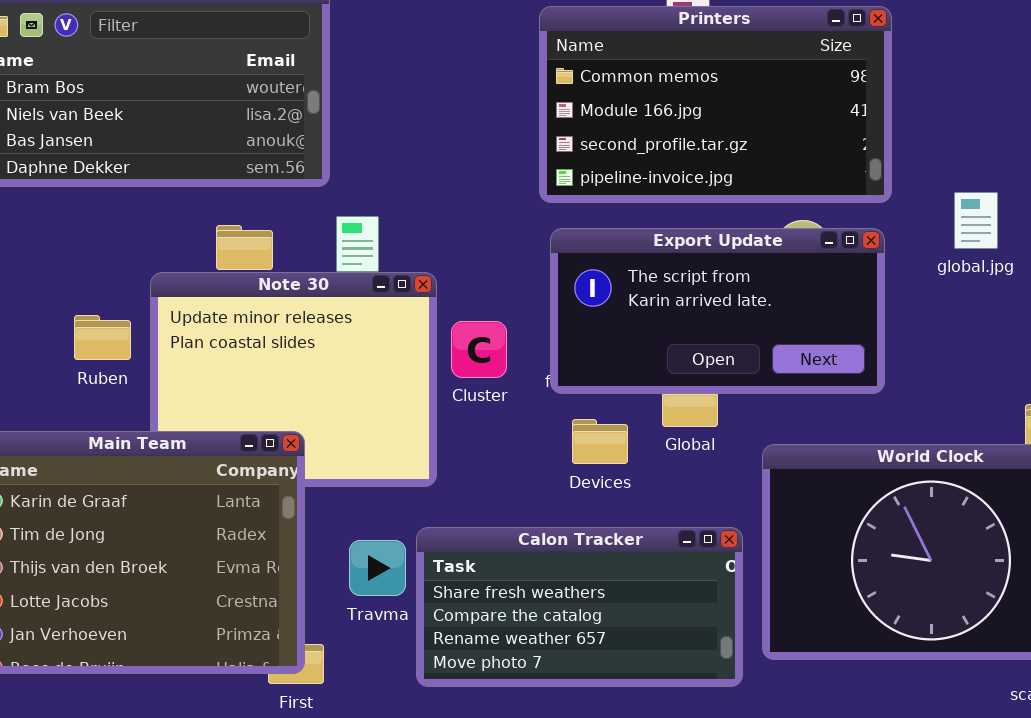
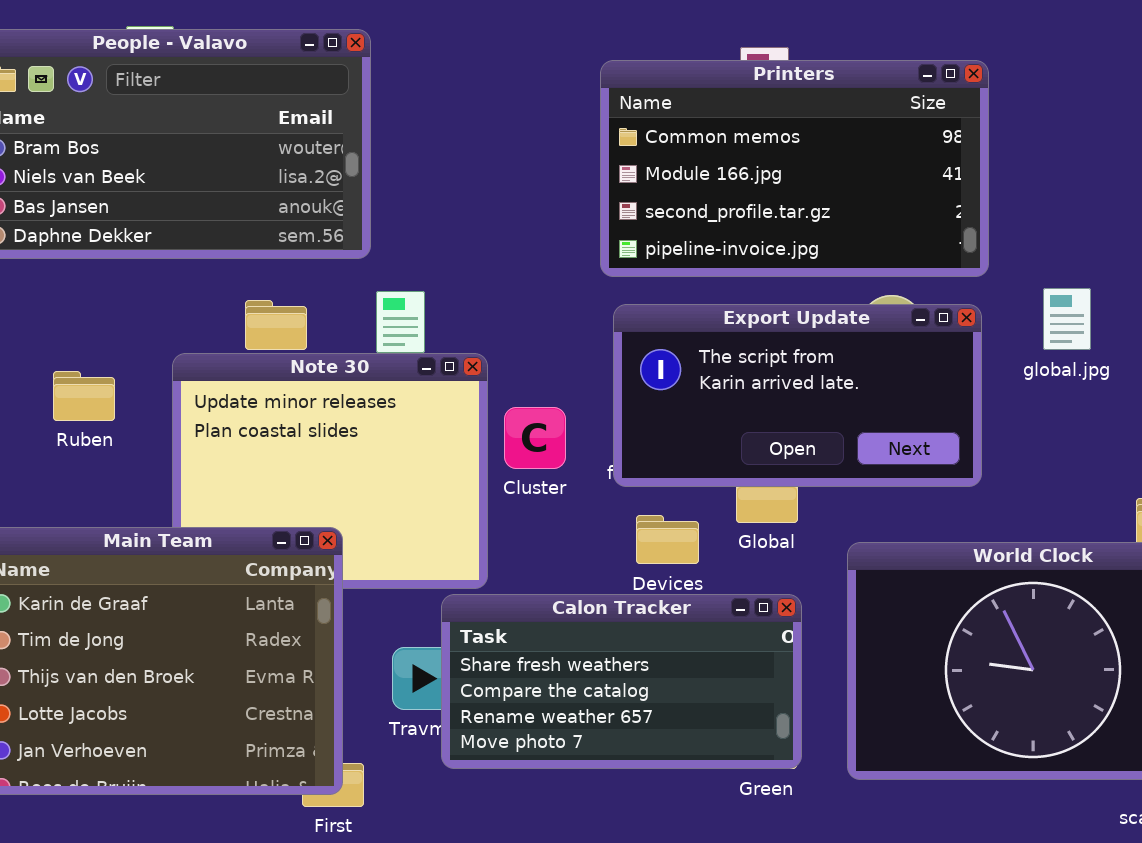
global.jpg: [954,192,998,249] -> [1043,288,1091,350], moved
Ruben: [74,315,131,360] -> [53,371,115,421], moved
Calon Tracker: [416,527,743,687] -> [441,594,802,769], moved

